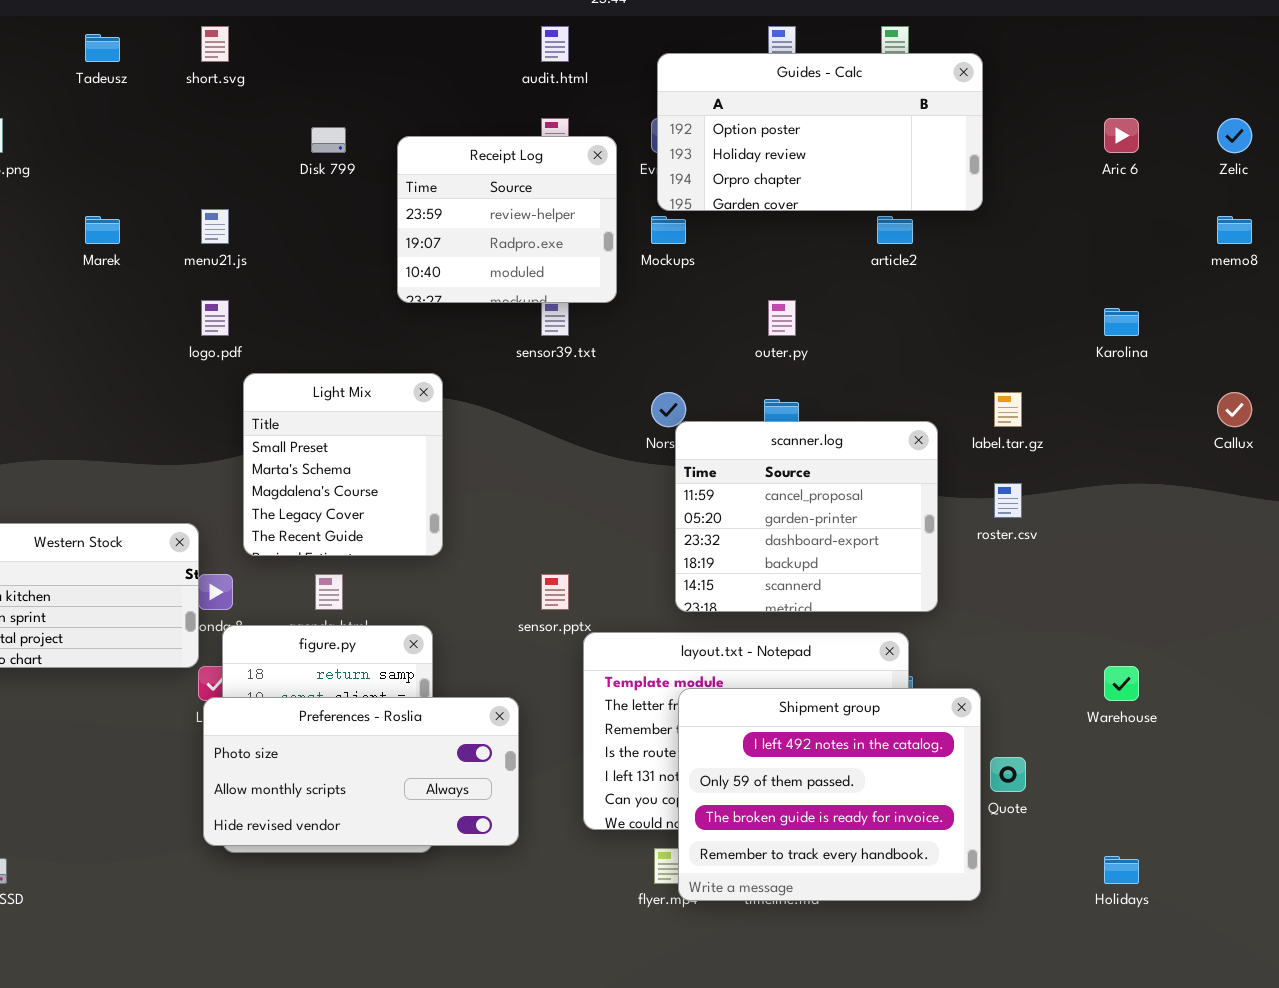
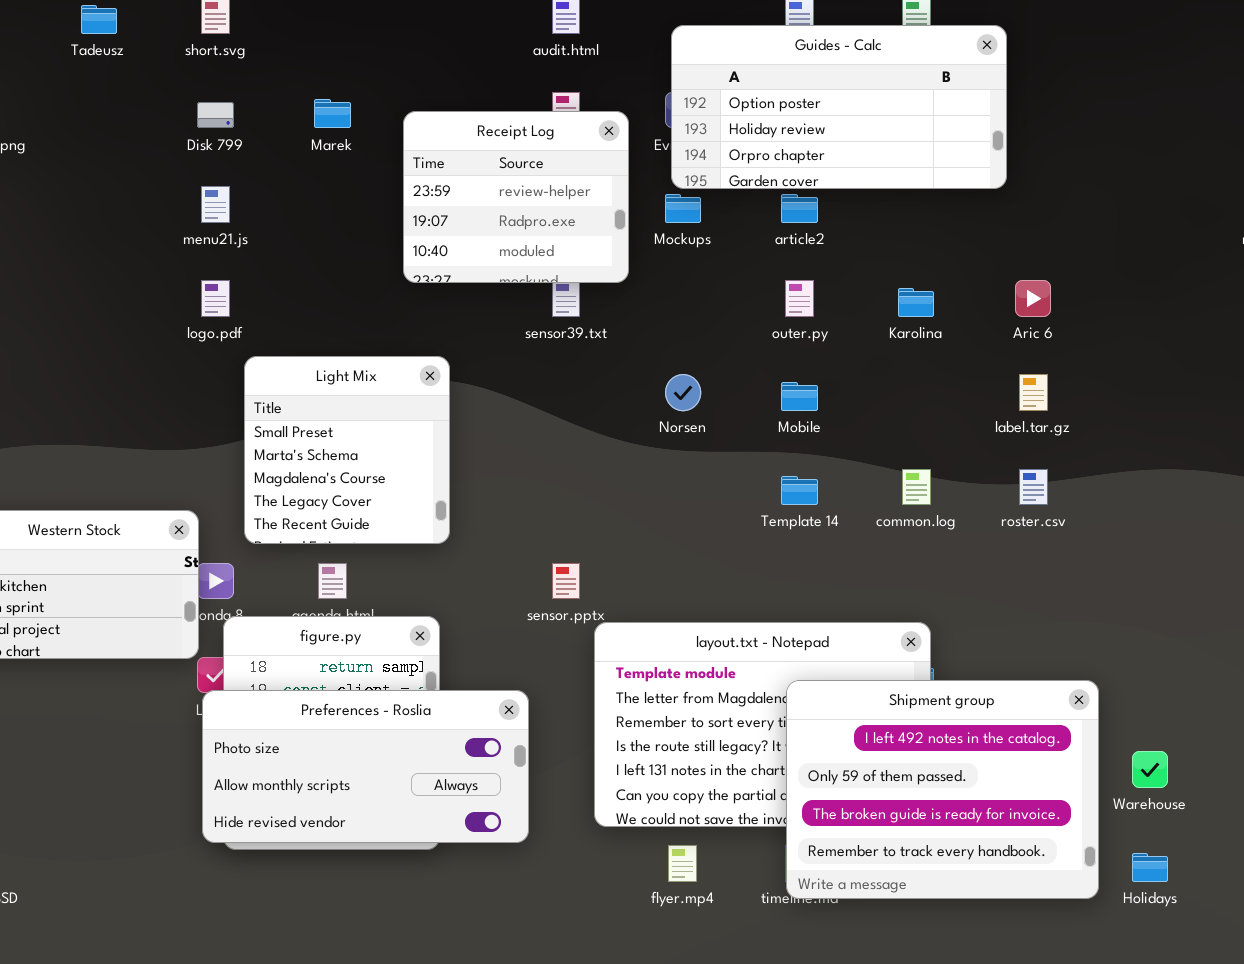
Aric 6: [1104,118,1139,153] -> [1015,280,1051,317], moved
Disk 799: [311,127,346,153] -> [197,102,234,128], moved
Marek: [85,216,120,244] -> [314,99,351,128], moved
article2: [877,216,913,244] -> [781,194,818,223], moved
Karolina: [1104,308,1139,336] -> [898,288,934,317], moved
scanner.log: [675,421,938,612] -> none, closed
Warehouse: [1104,666,1139,701] -> [1132,751,1168,788], moved
Shipment group: [678,688,981,901] -> [786,680,1099,899], moved

